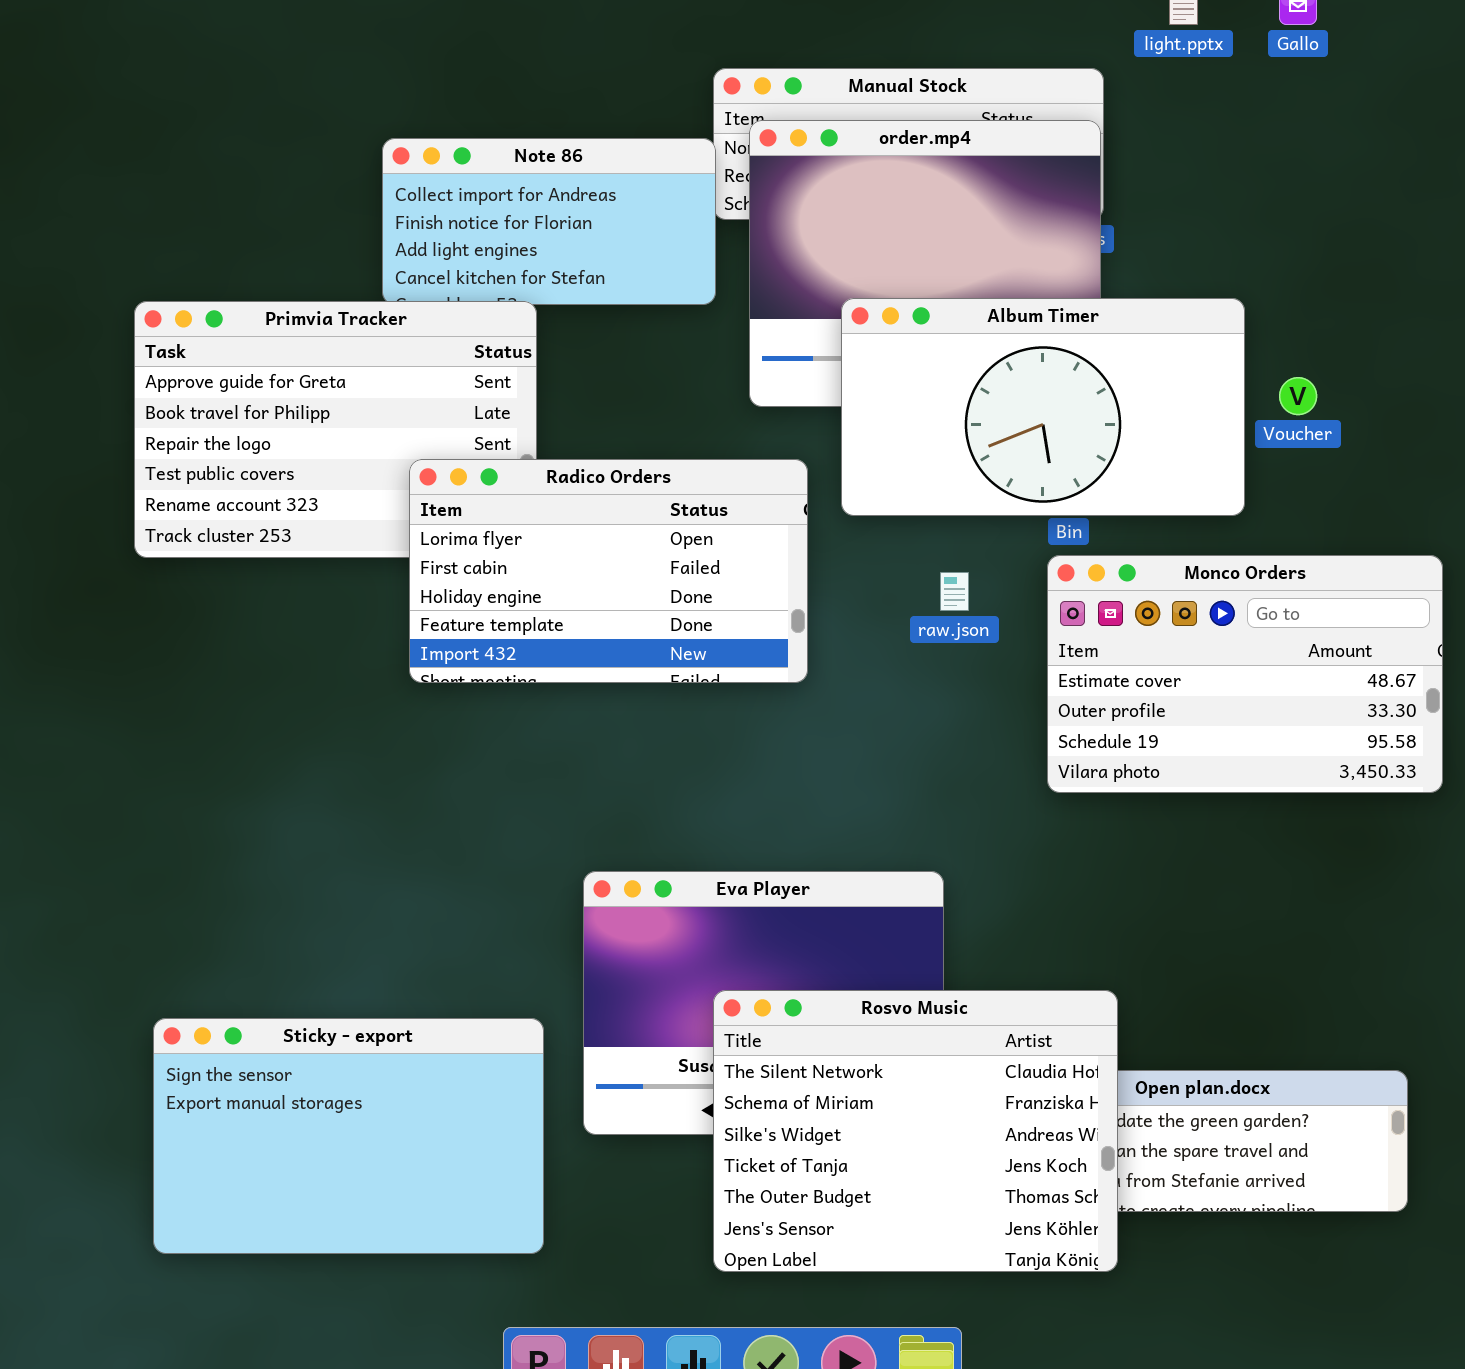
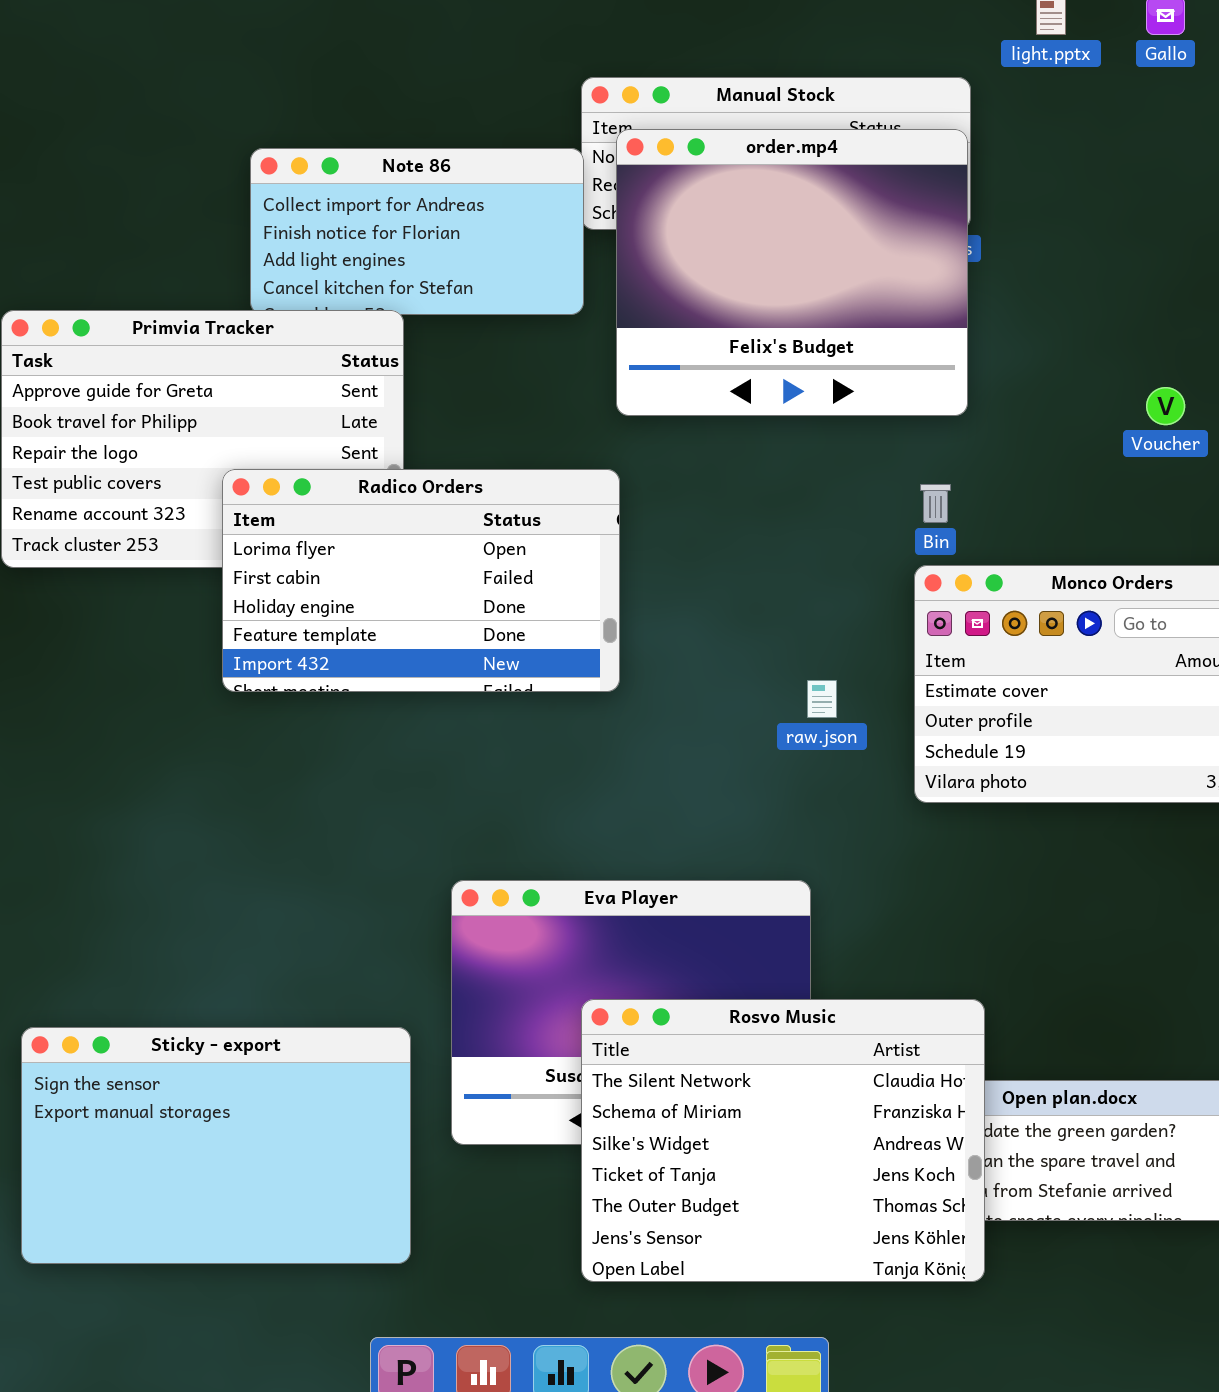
Album Timer: [841,298,1245,516] -> none, closed
Radico Orders: [409,459,808,683] -> [222,469,620,692], moved
raw.json: [940,572,969,611] -> [807,680,837,718], moved

